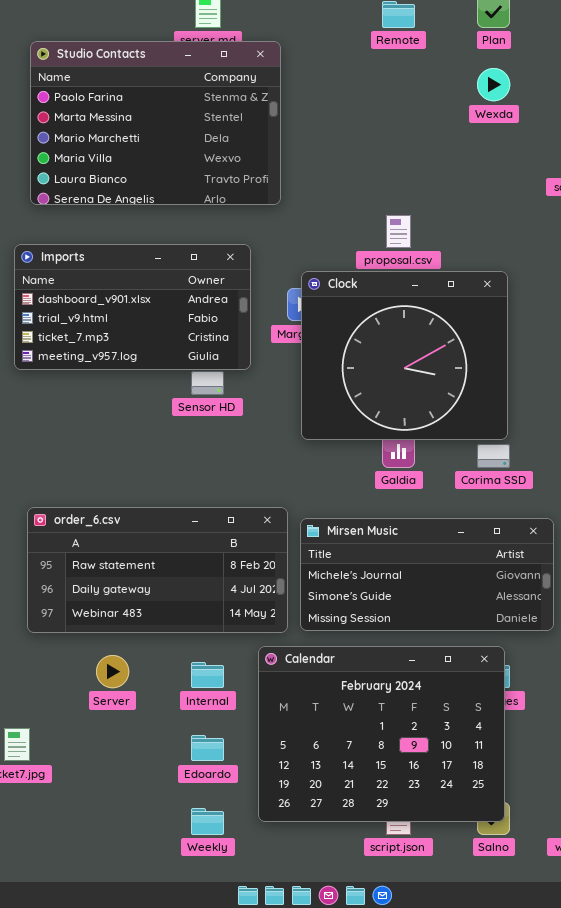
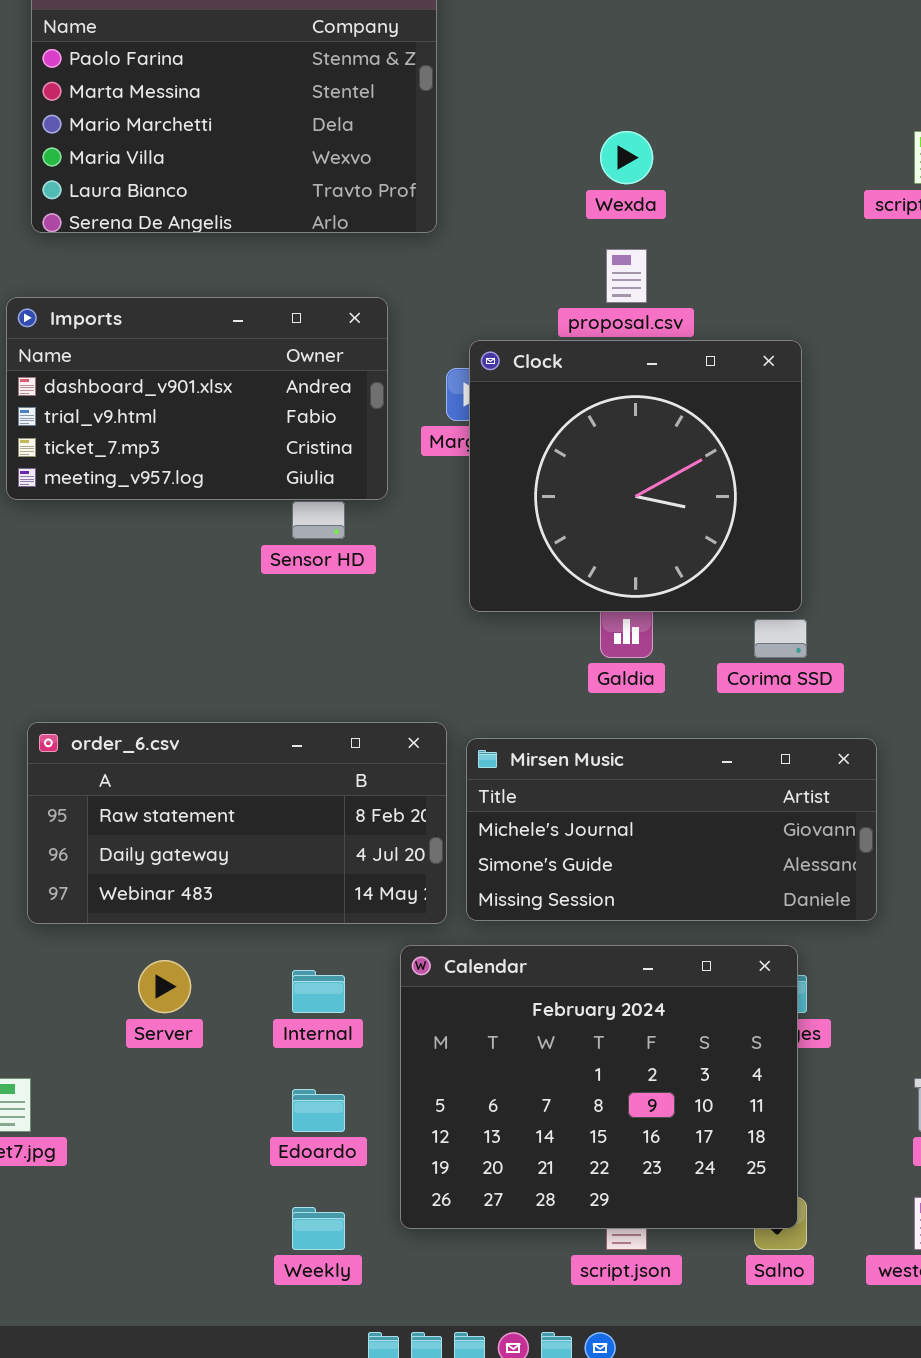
Wexda: [477,68,510,101] -> [600,131,653,184], moved

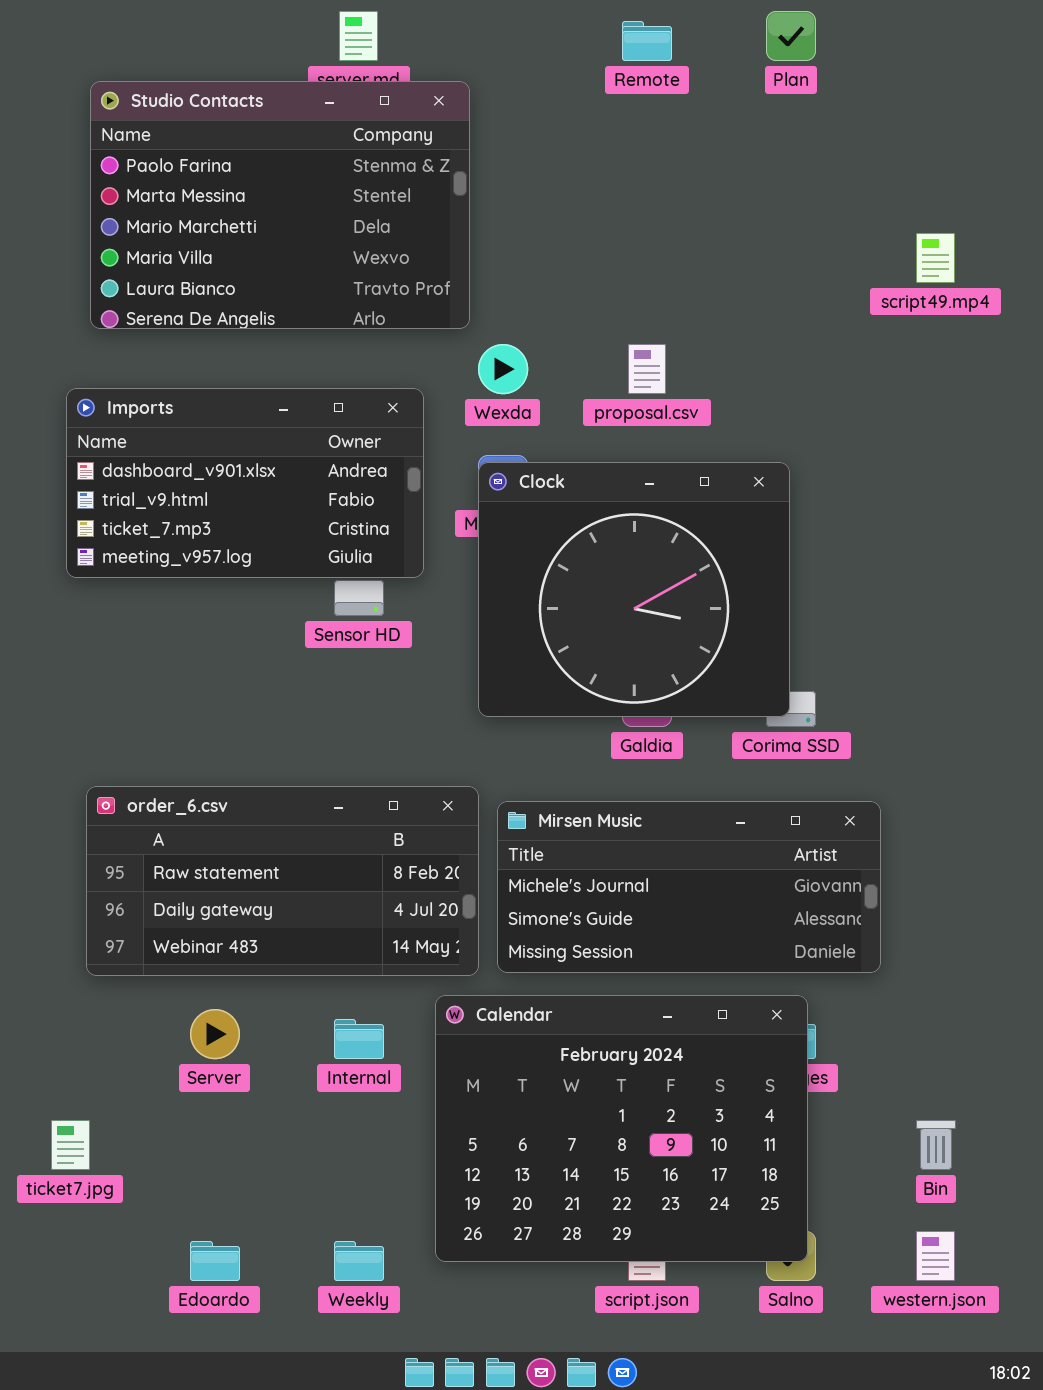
Wexda: [600,131,653,184] -> [478,344,528,394], moved
Clock: [469,340,802,612] -> [478,462,790,717], moved
Edoardo: [292,1089,345,1132] -> [190,1241,240,1281], moved

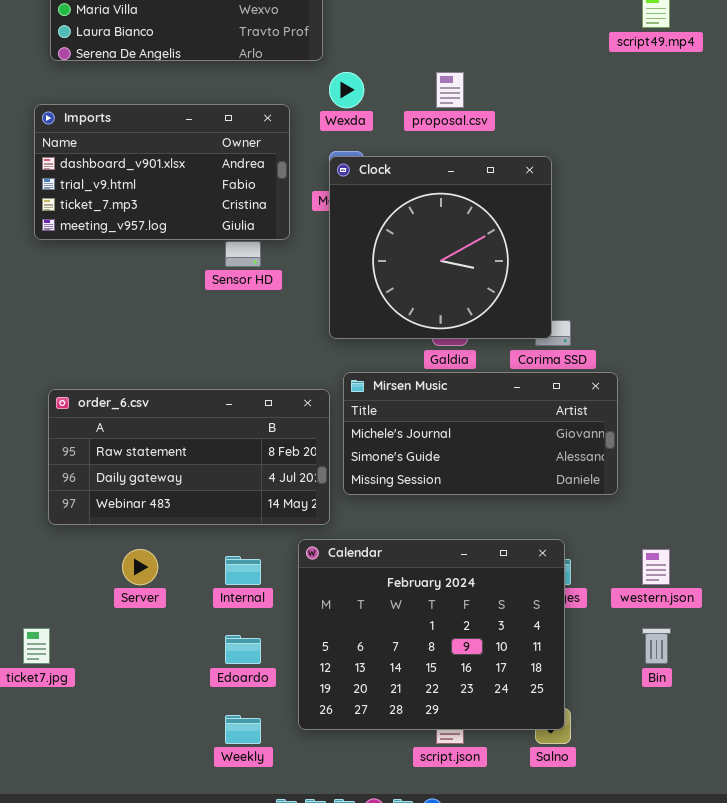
Mirsen Music: [497,801,881,973] -> [343,372,618,495], moved
western.json: [916,1231,955,1281] -> [642,549,670,585], moved
Edoardo: [190,1241,240,1281] -> [225,635,261,664], moved

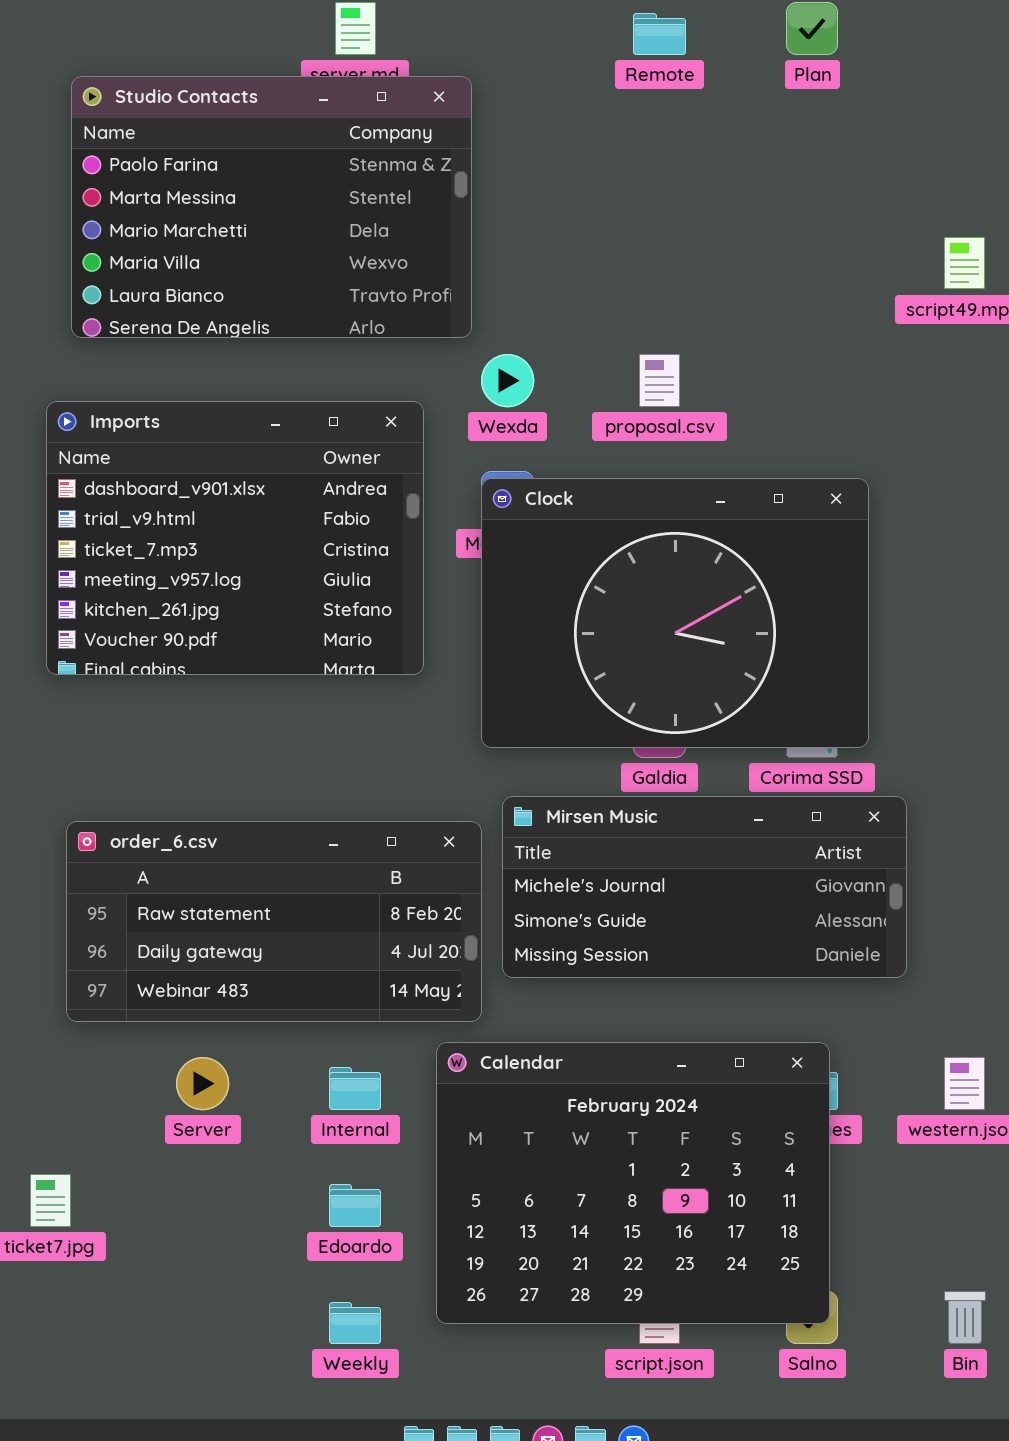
Imports: [34,104,290,240] -> [46,401,424,675], resized
Clock: [329,156,552,339] -> [481,478,869,748], resized
Bin: [642,628,671,664] -> [944,1291,986,1344], moved

